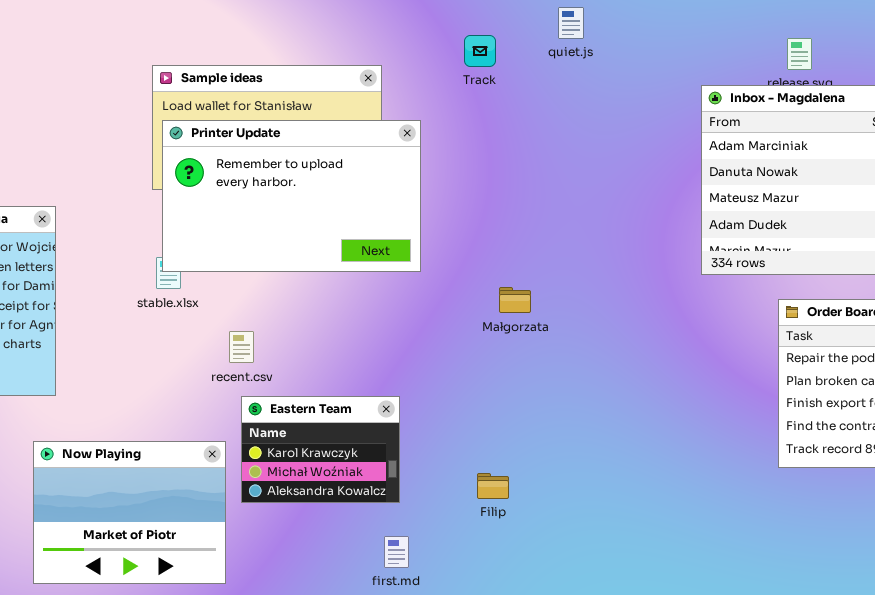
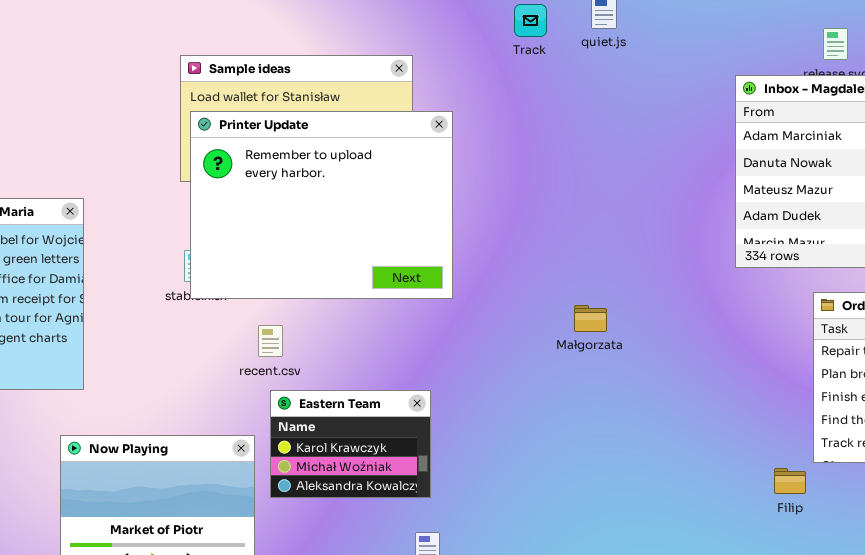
Track: [464,35,496,67] -> [514,4,547,37], moved
Printer Update: [162,120,421,272] -> [190,111,453,299], resized
Małgorzata: [499,287,531,313] -> [574,305,607,332], moved
Filip: [477,473,509,499] -> [774,468,806,494], moved

